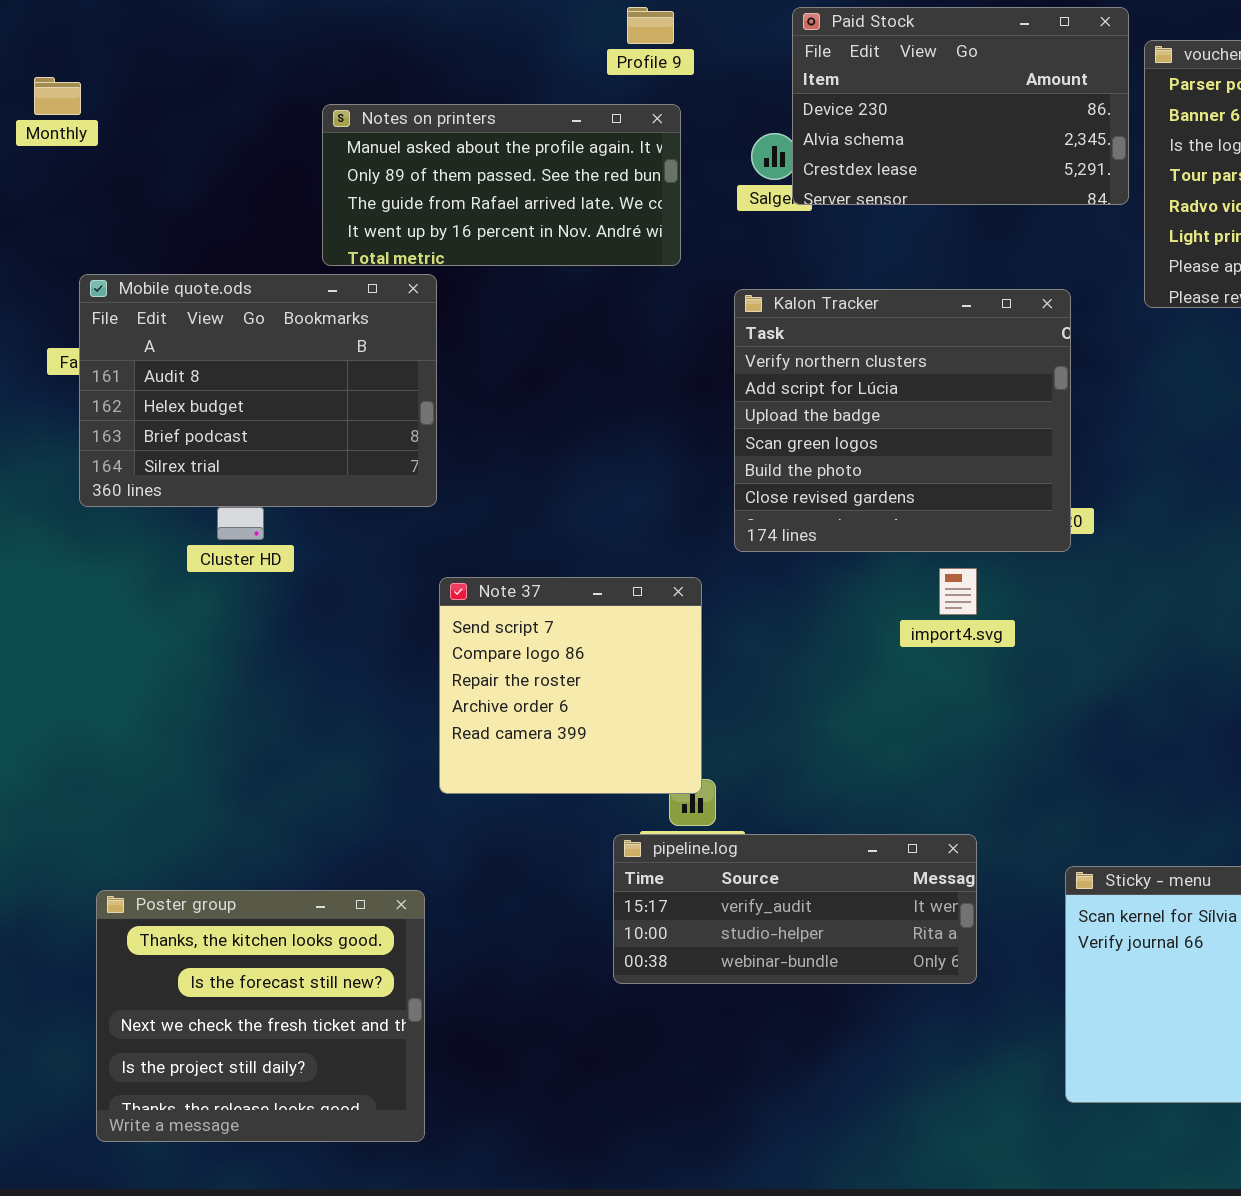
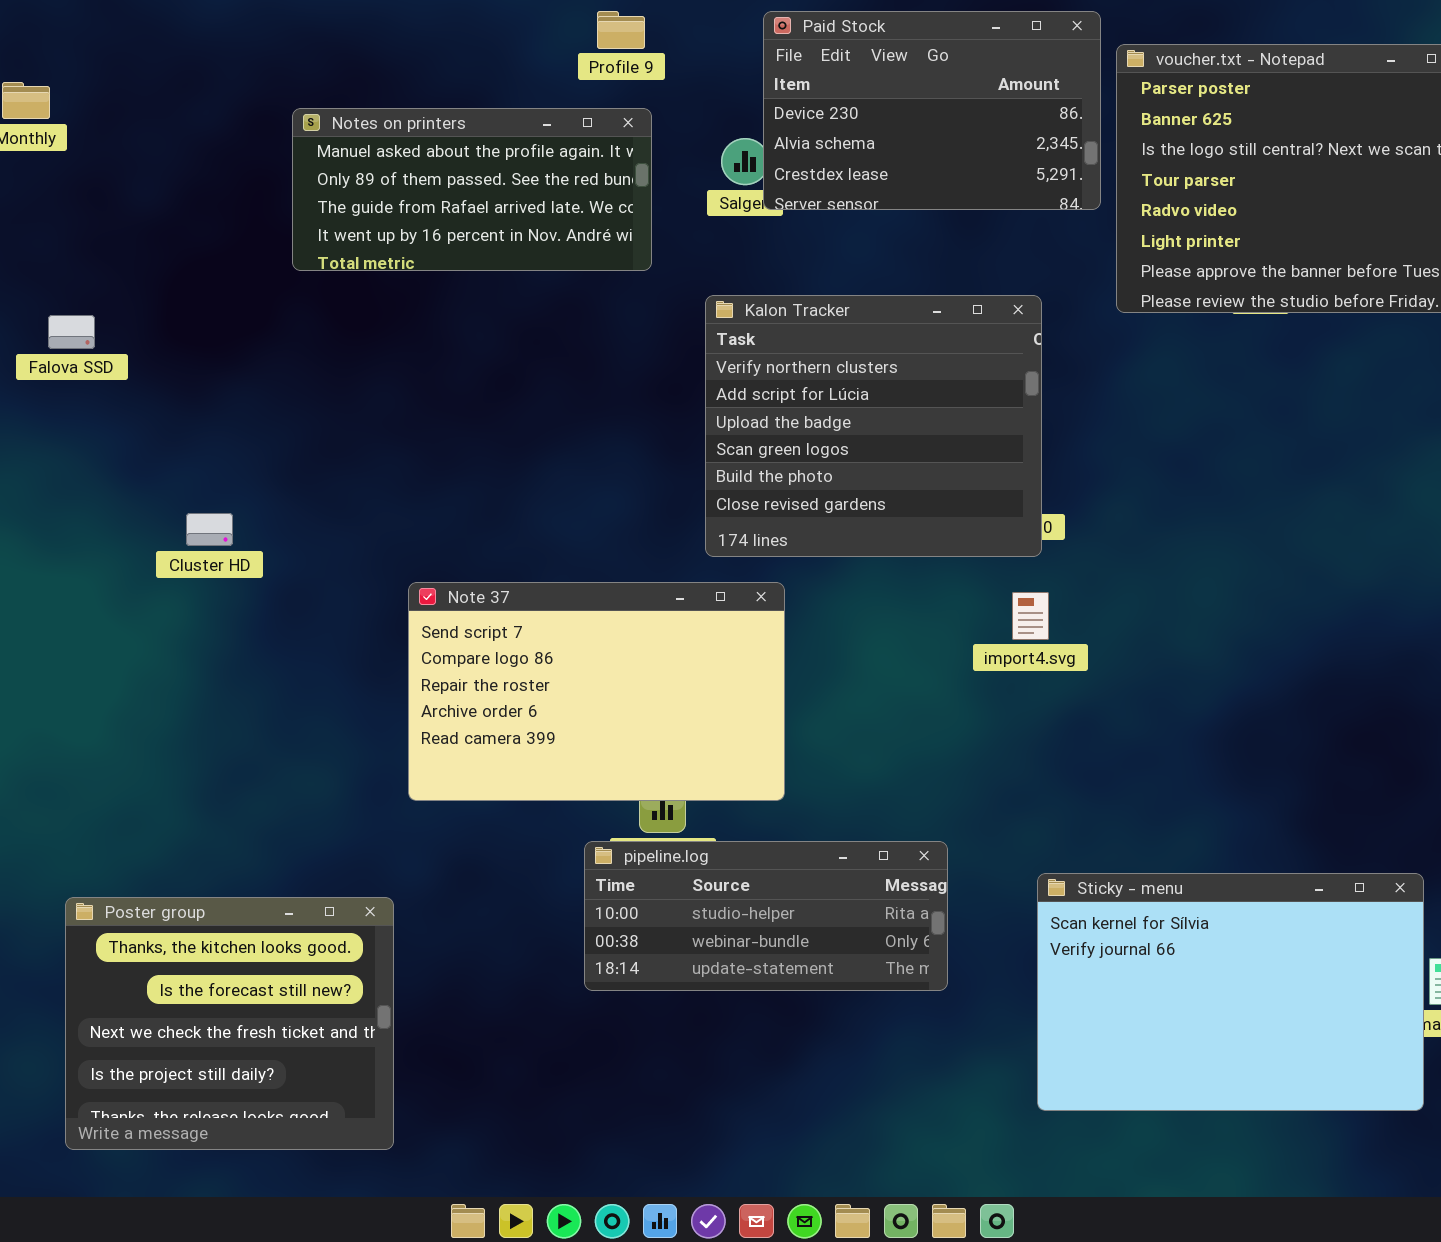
Mobile quote.ods: [79,274,437,507] -> none, closed
import4.svg: [939,568,977,615] -> [1012,592,1049,640], moved
Note 37: [439,577,702,794] -> [408,582,785,801], resized
pipeline.log: [613,834,977,984] -> [584,841,948,991], scrolled down 1 row

